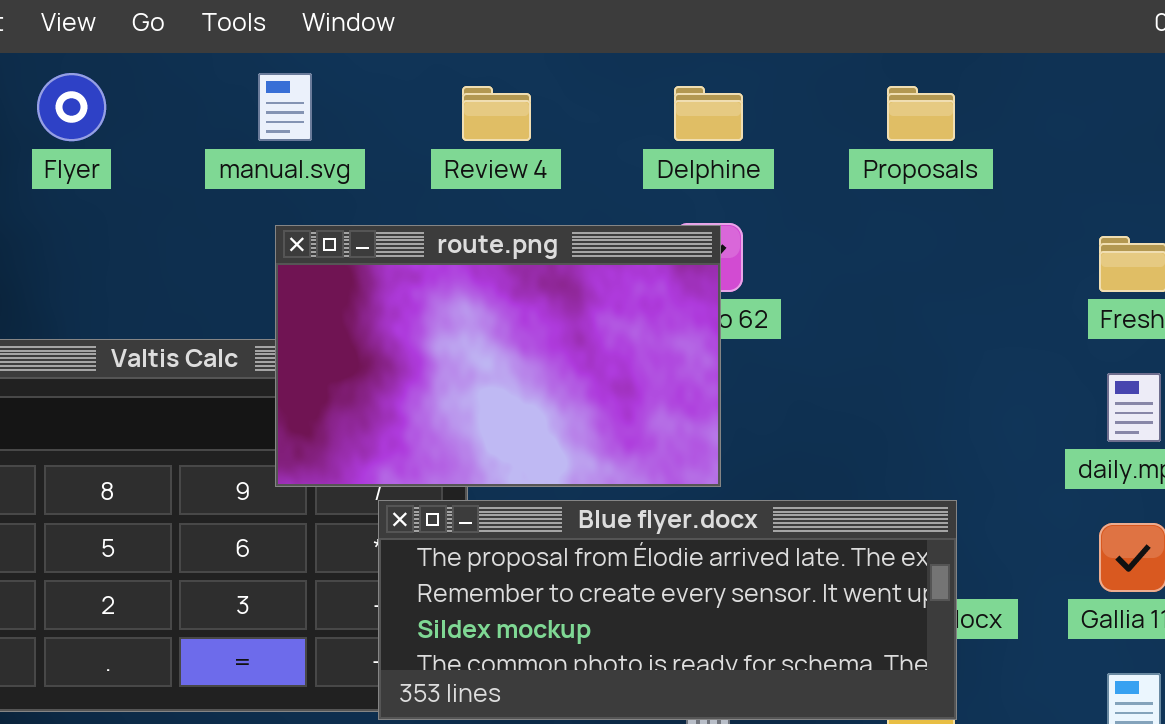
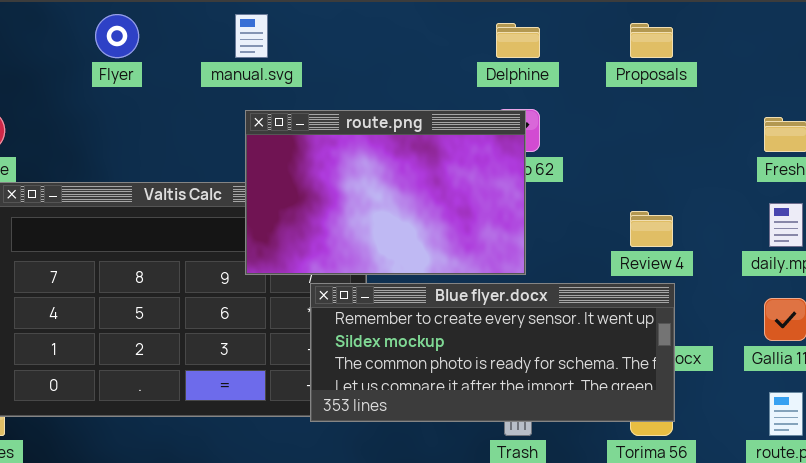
Review 4: [462,86,531,141] -> [630,211,673,247], moved
Blue flyer.docx: [378,500,957,720] -> [310,283,675,422], scrolled down 1 row

